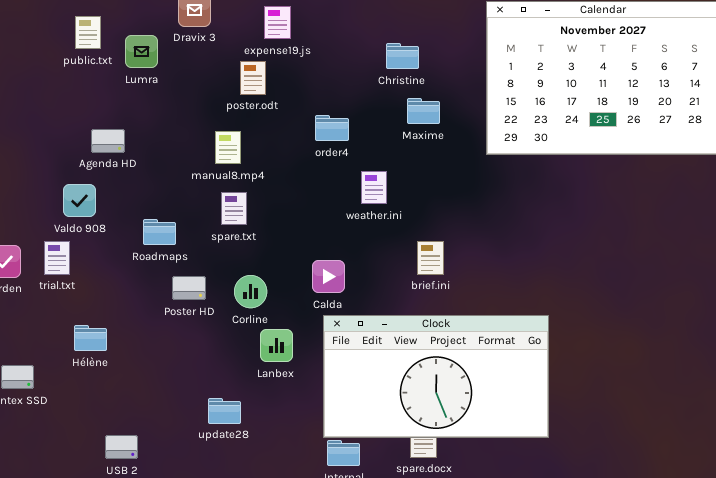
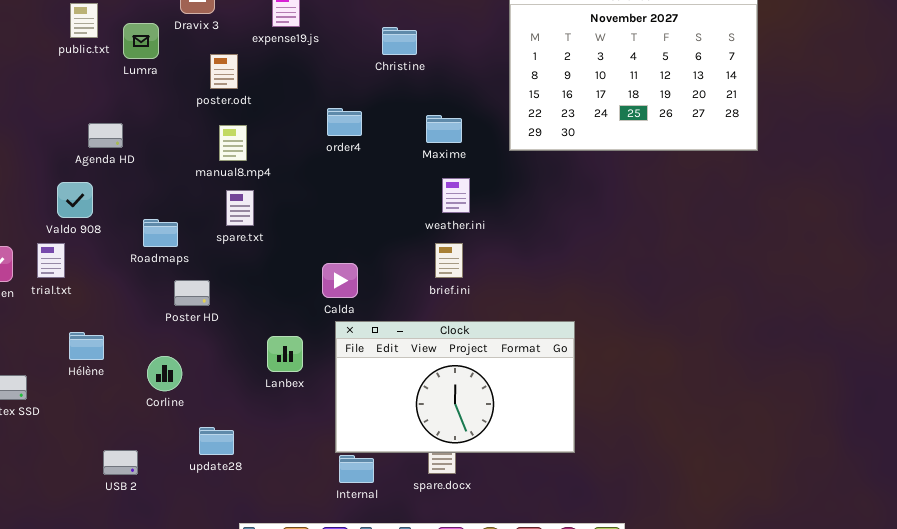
Christine: [386,43,419,69] -> [382,27,417,55], moved
poster.odt: [240,61,266,95] -> [210,54,238,89], moved
Maxime: [407,98,440,124] -> [426,115,462,143], moved
weather.ini: [361,171,387,204] -> [442,178,470,213], moved
Corline: [234,275,267,308] -> [147,356,182,391], moved
update28: [208,398,241,424] -> [199,427,234,455], moved

